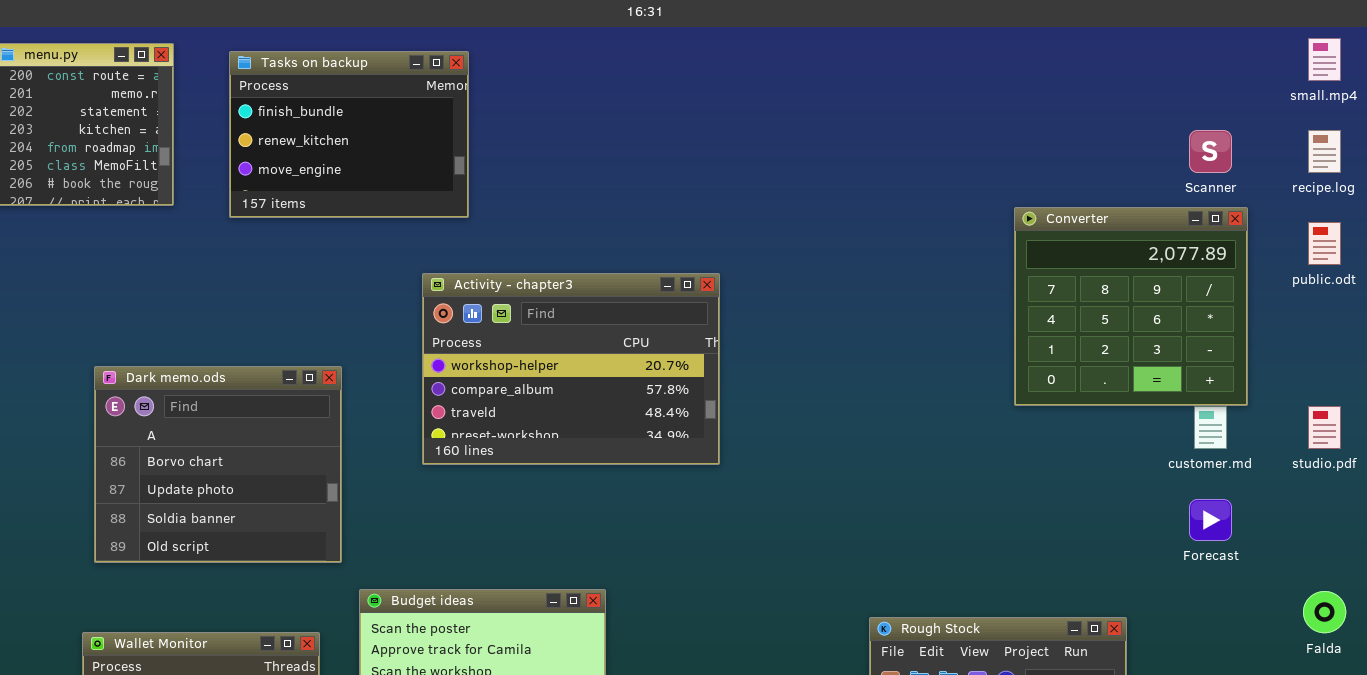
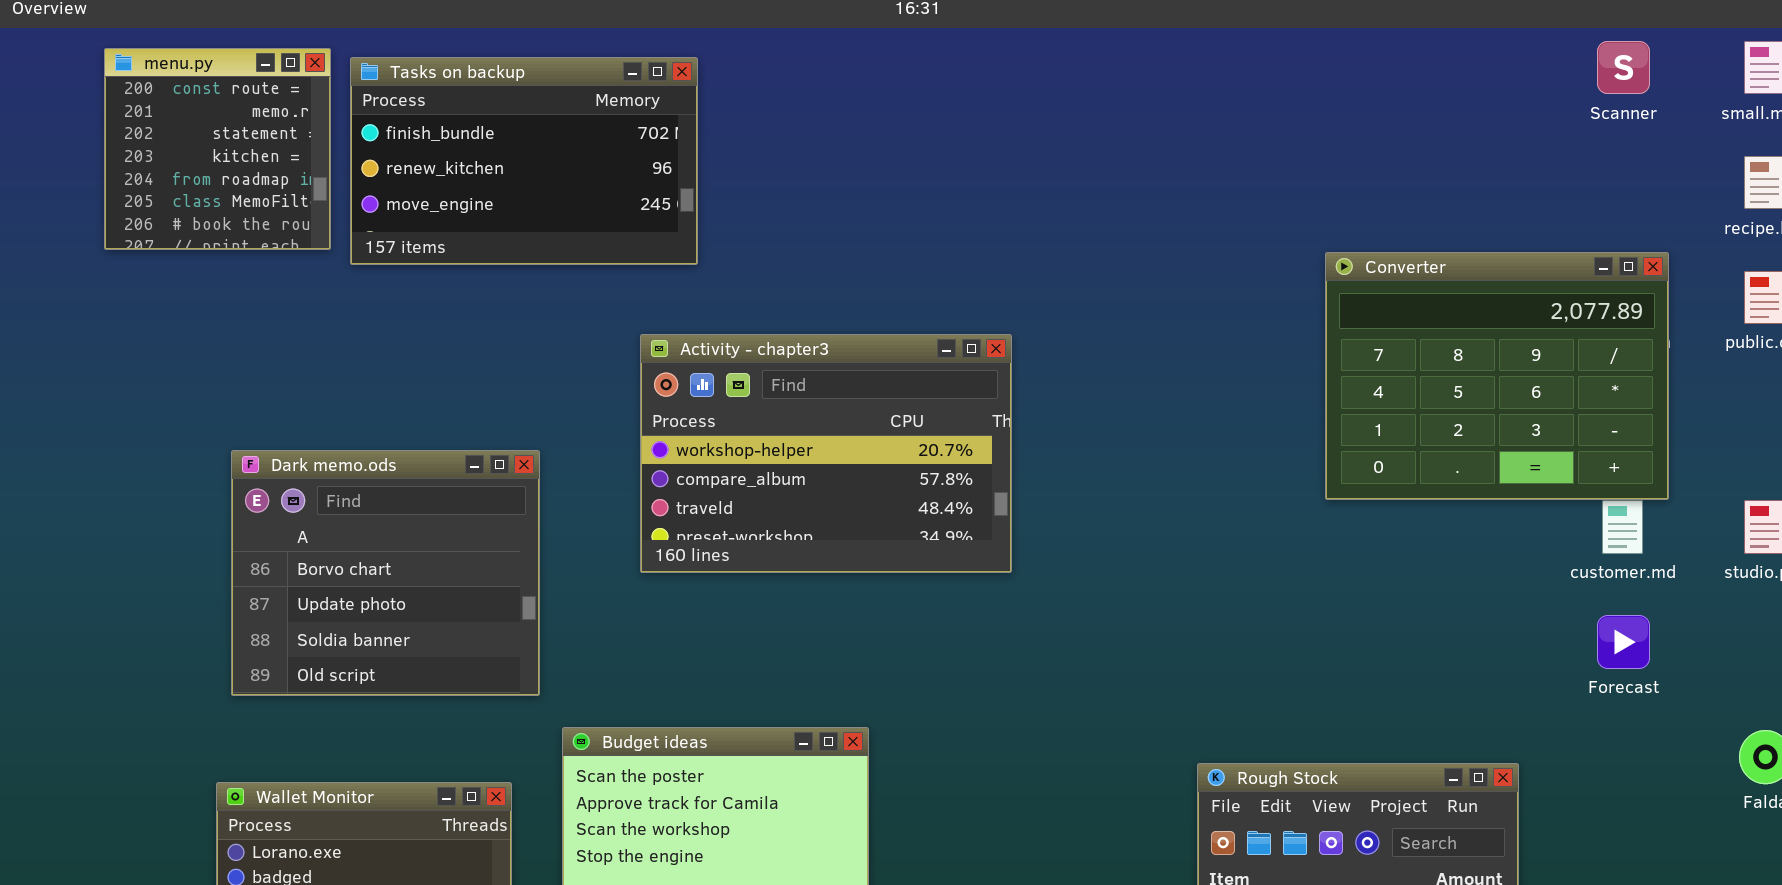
Tasks on backup: [229,51,469,218] -> [350,57,698,265], resized
Scanner: [1189,130,1232,173] -> [1597,41,1650,94], moved
Converter: [1014,207,1248,406] -> [1325,252,1669,500], resized

